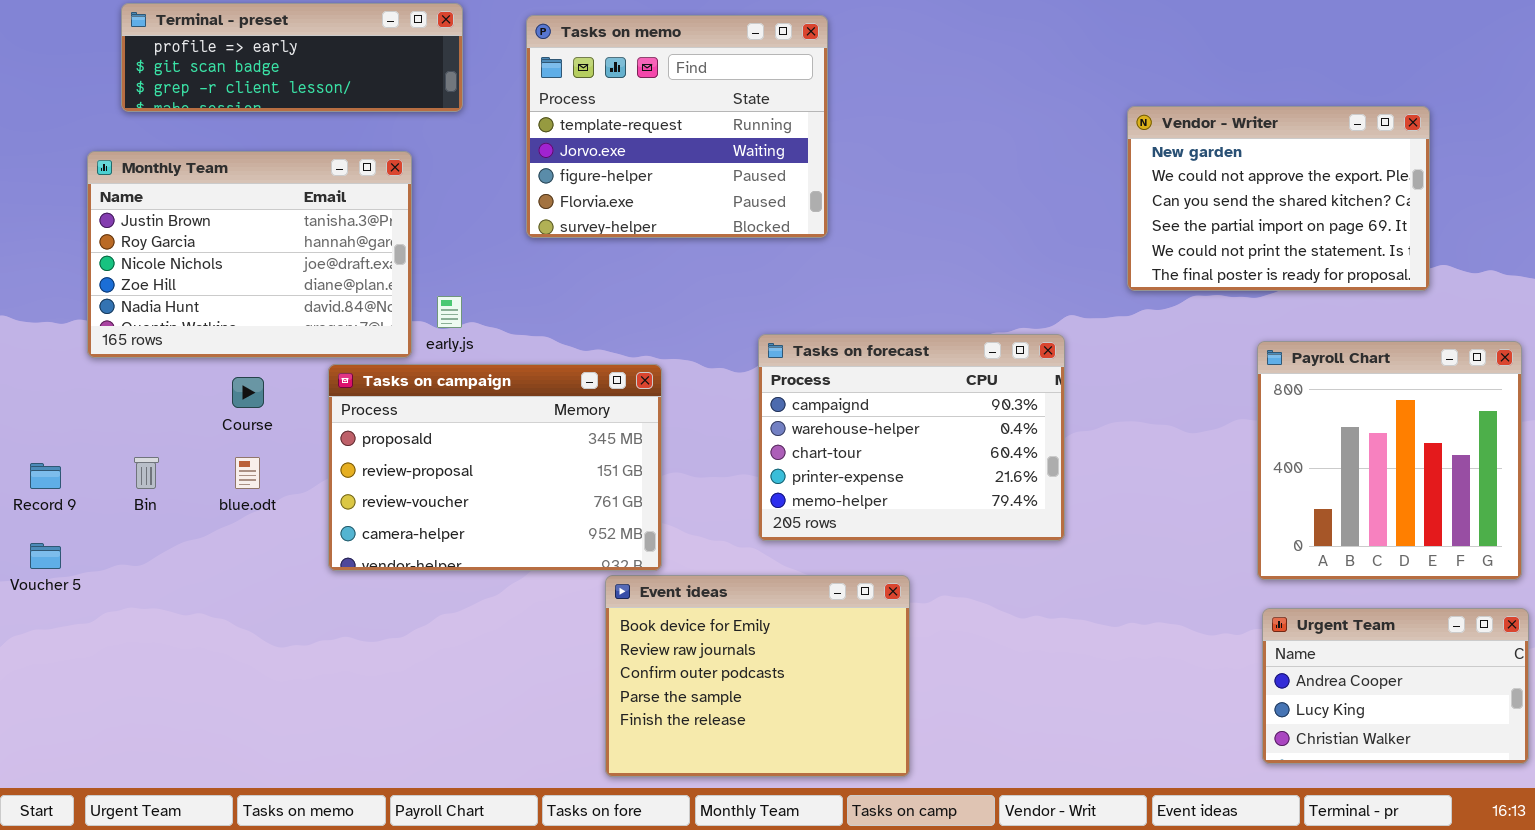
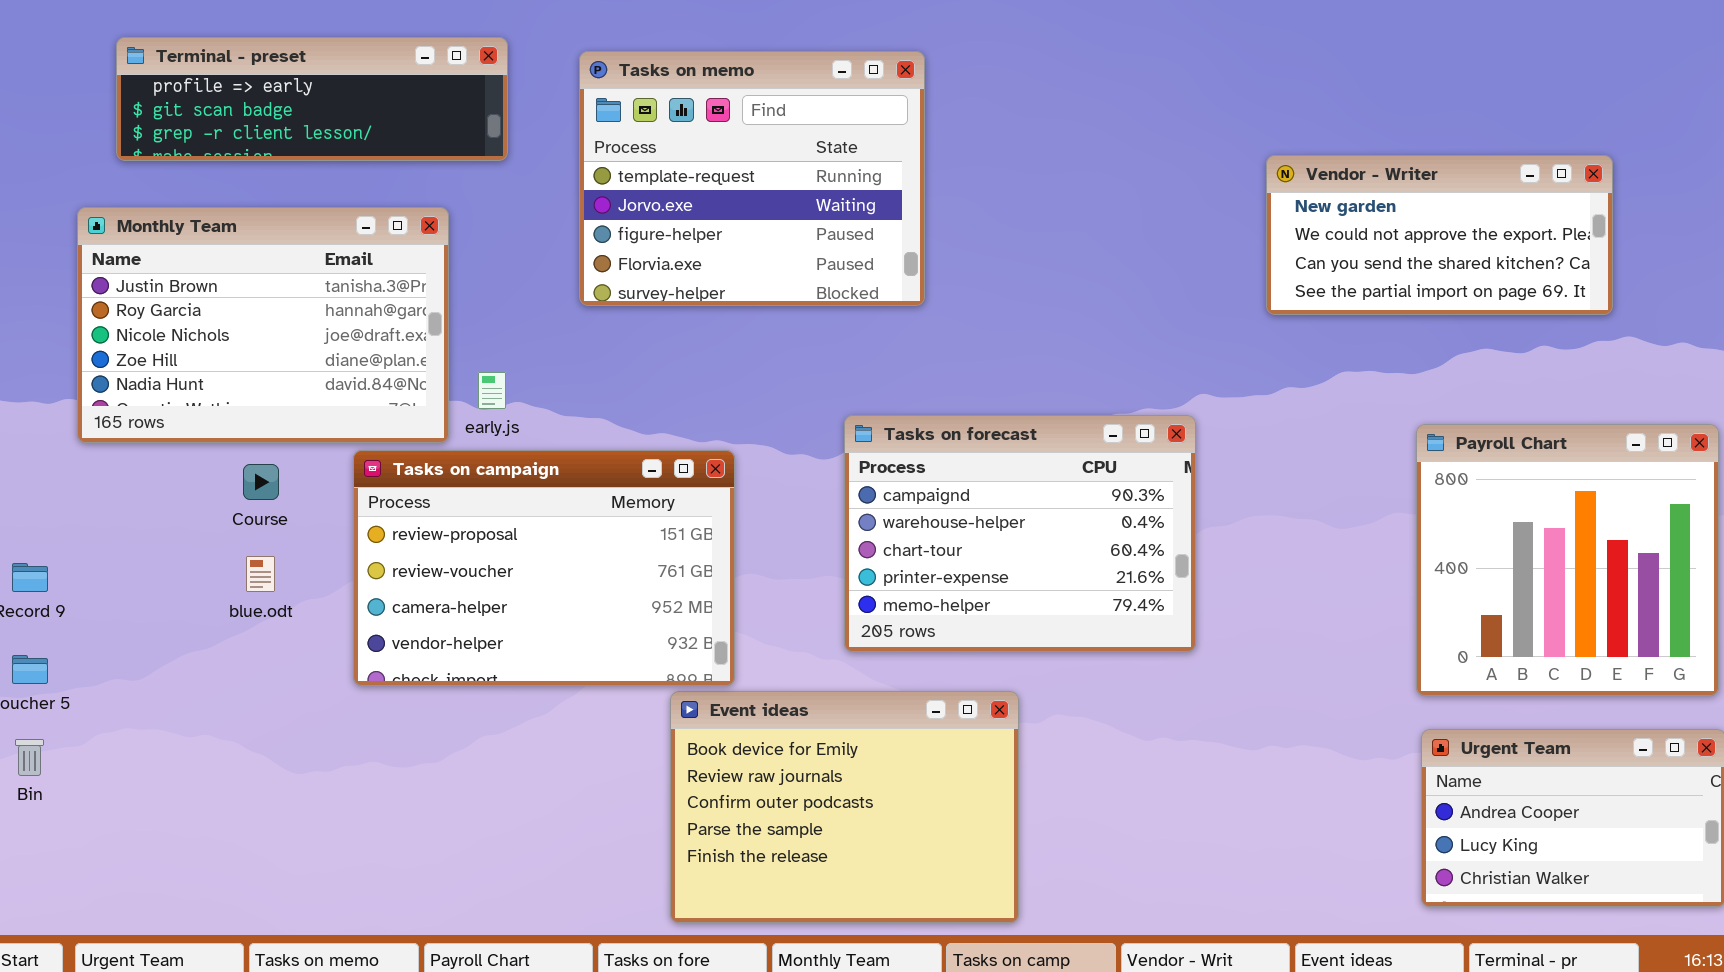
Vendor - Writer: [1127,106,1430,291] -> [1266,155,1613,315], resized
Tasks on campaign: [328,364,662,571] -> [353,450,735,686], scrolled down 1 row
Bin: [134,457,159,489] -> [15,739,44,776], moved

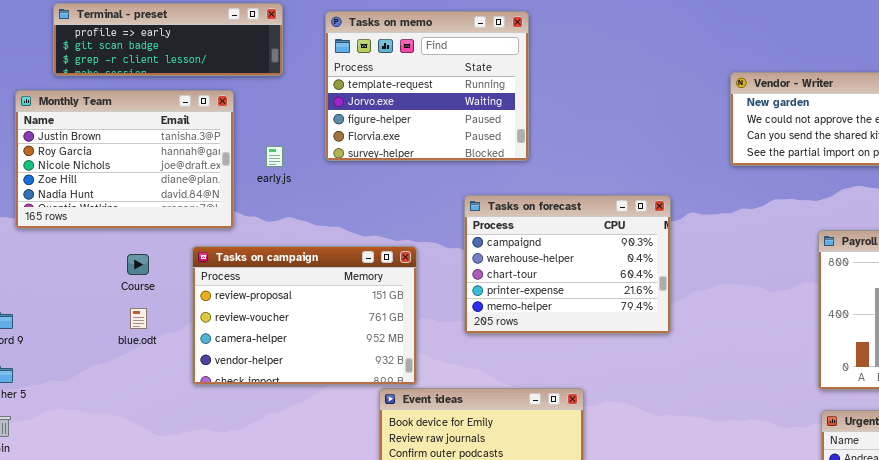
Monthly Team: [77,207,449,443] -> [15,90,234,229], moved
early.js: [478,372,506,409] -> [266,146,283,167], moved
Tasks on forecast: [844,415,1196,652] -> [464,195,671,334], moved

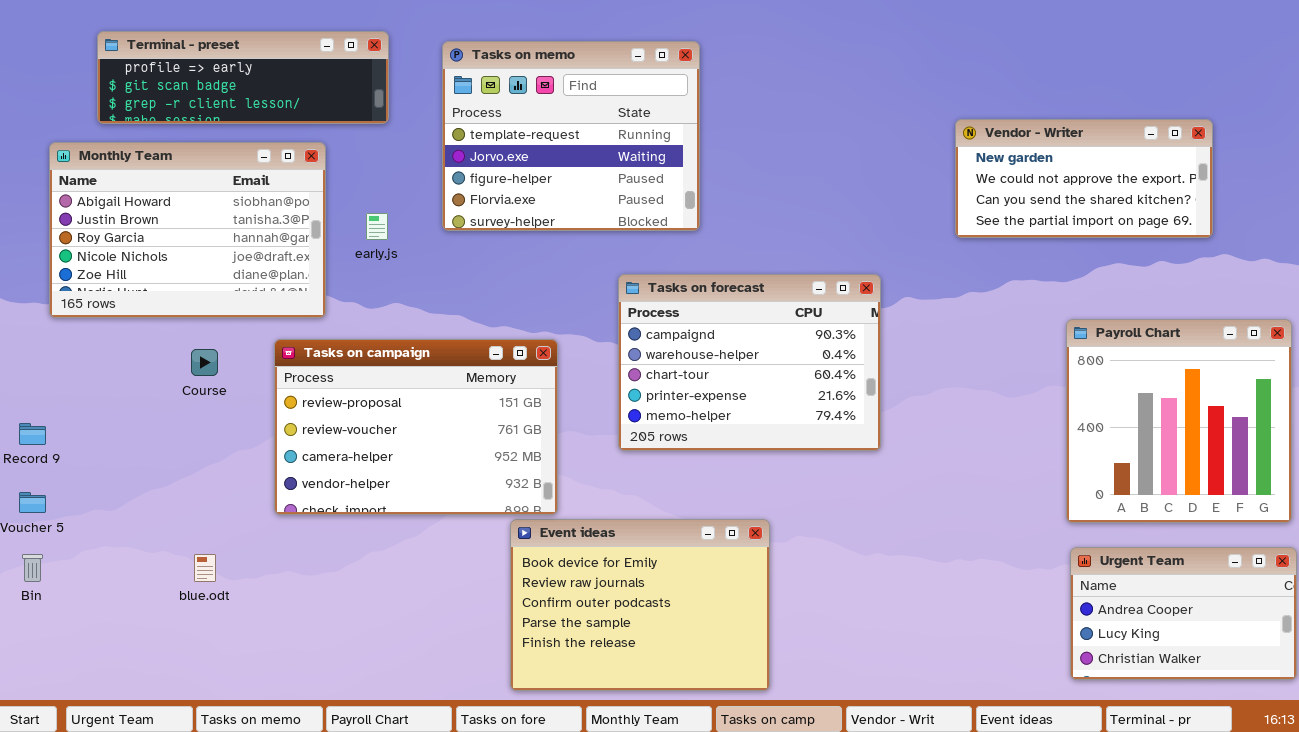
Monthly Team: [15,90,234,229] -> [49,142,326,318], scrolled up 1 row
blue.odt: [130,308,147,329] -> [194,554,216,582], moved

